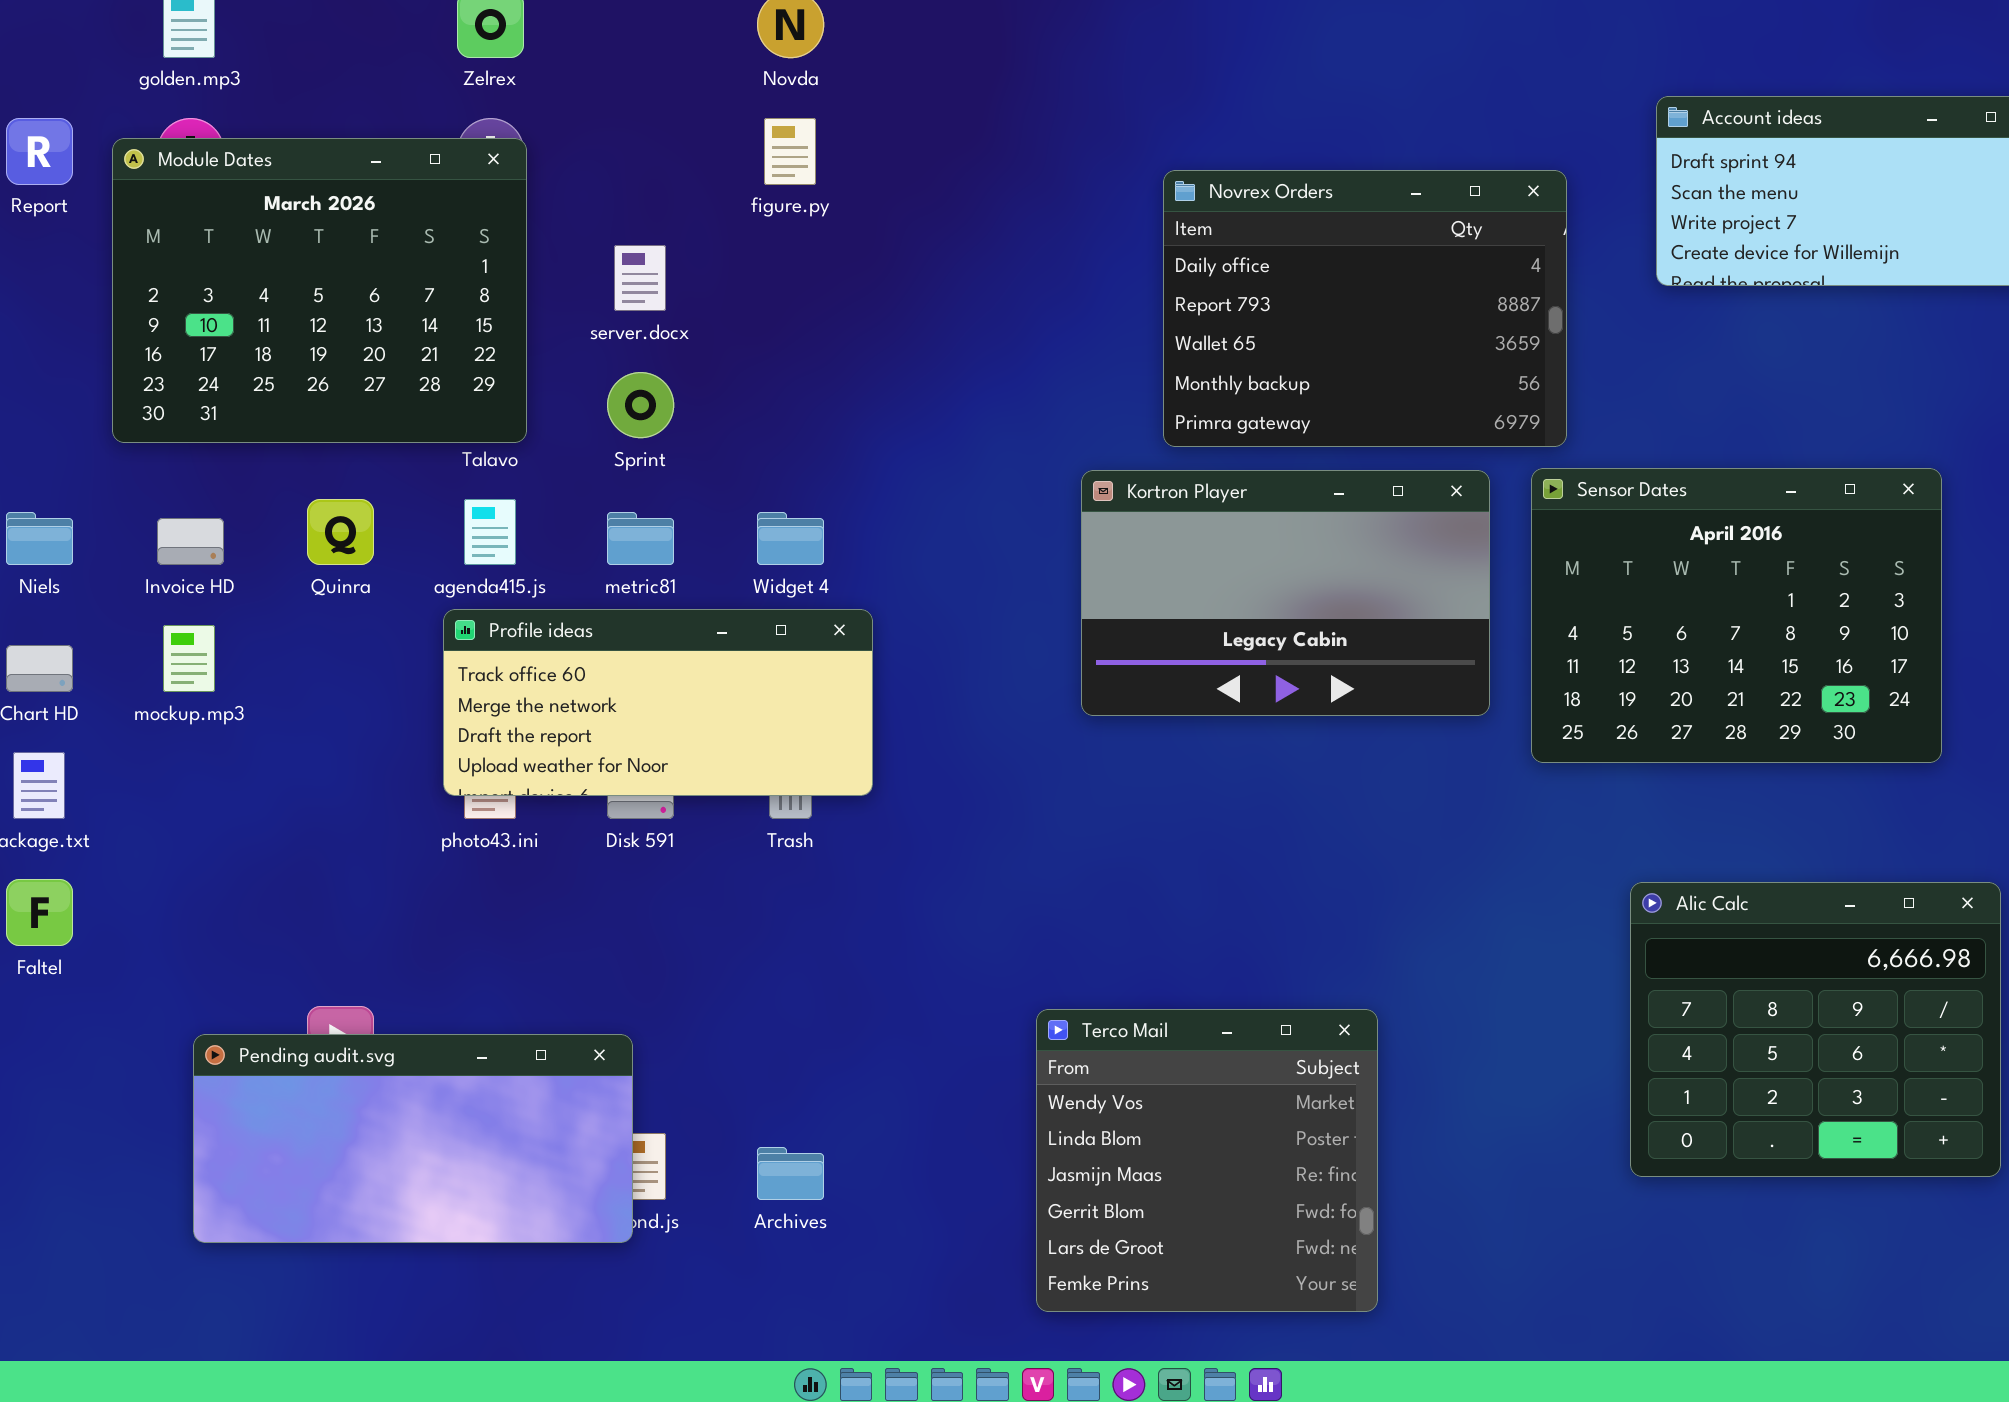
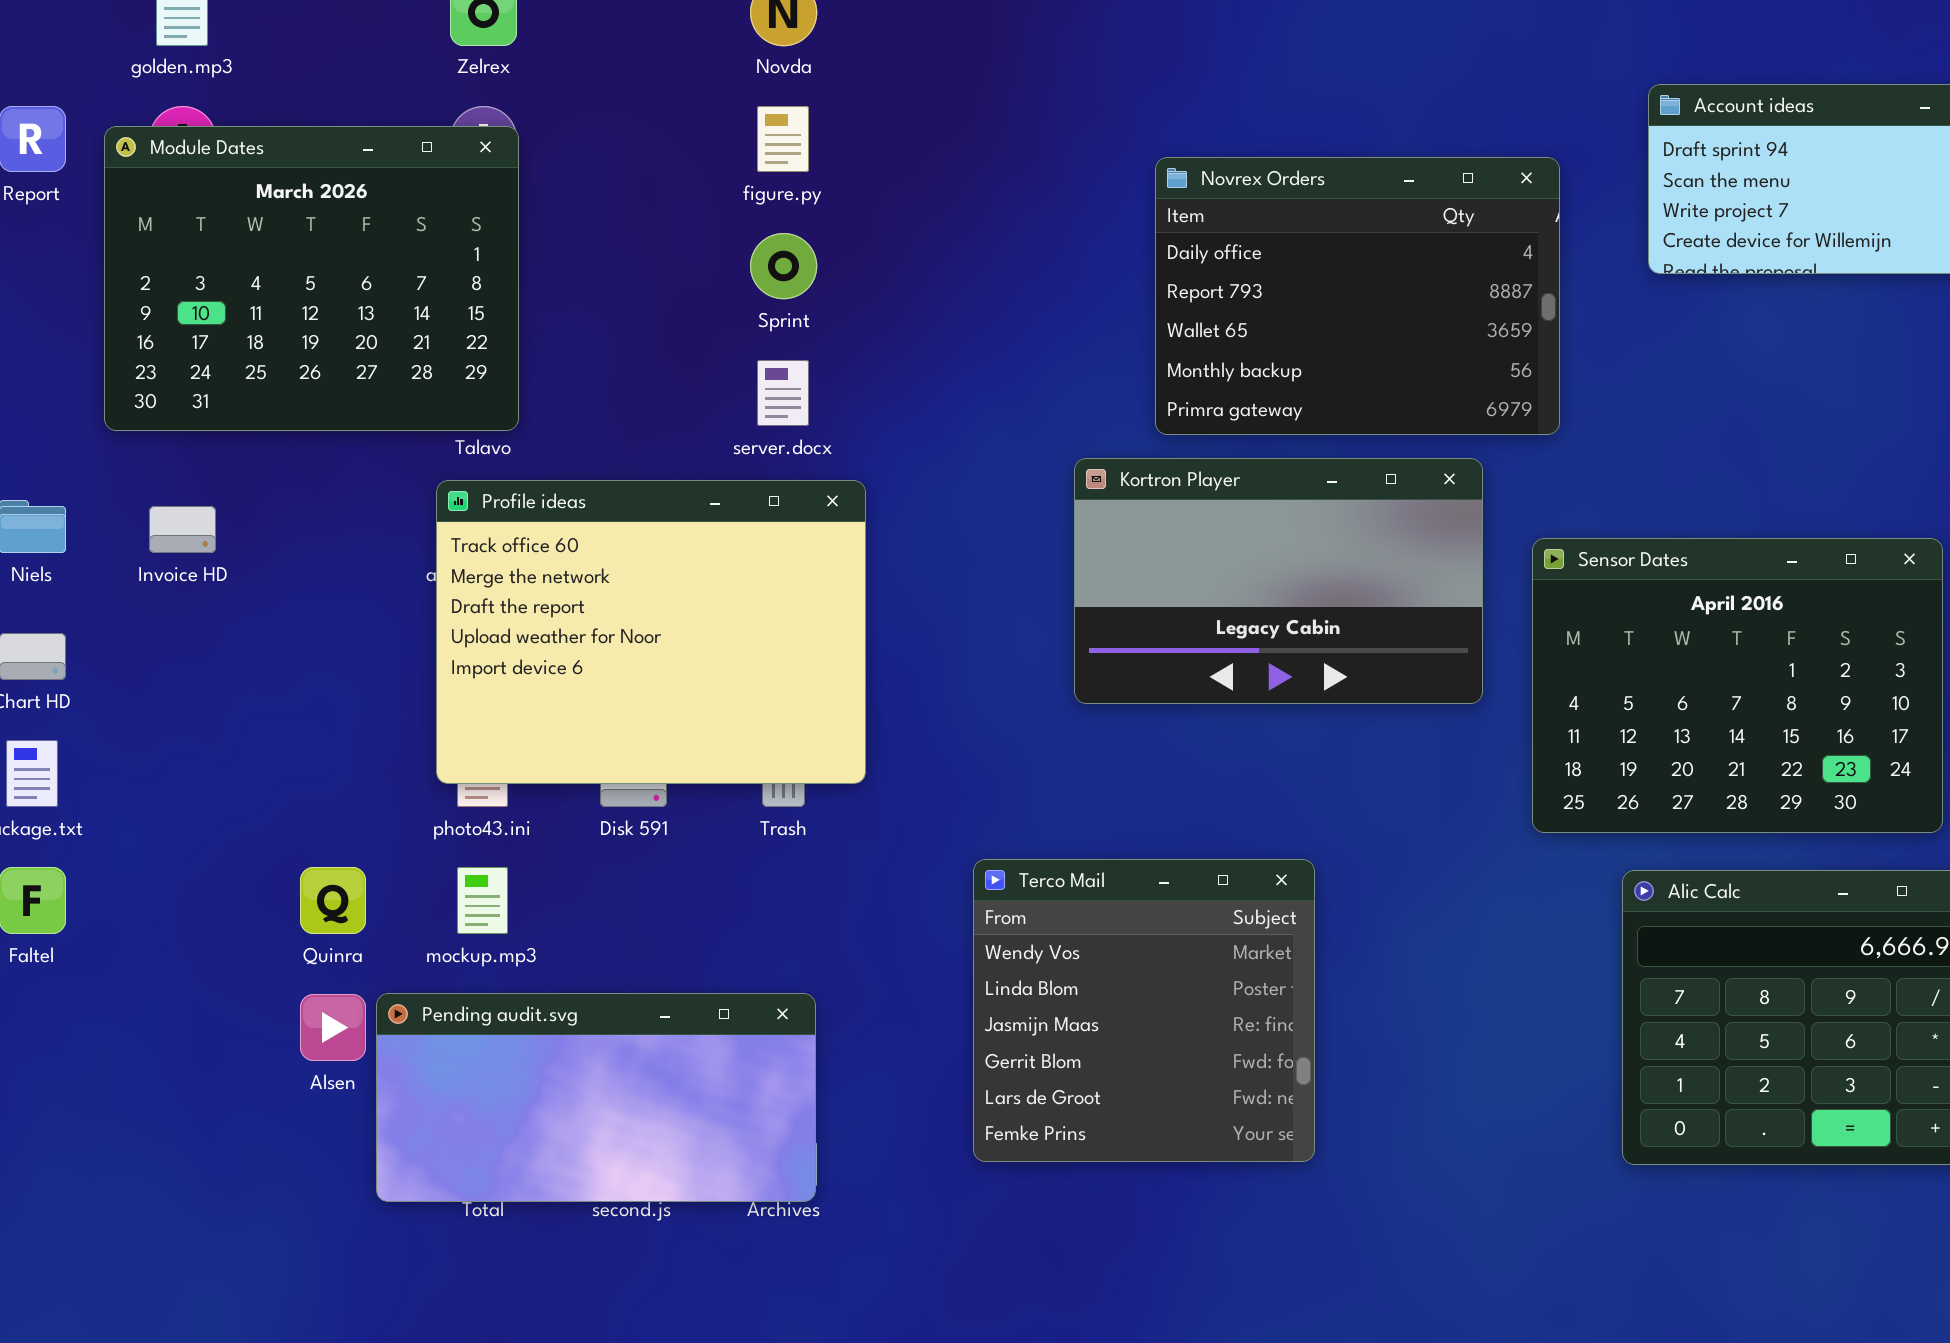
server.docx: [614,245,666,311] -> [757,360,809,426], moved
Sprint: [607,372,674,438] -> [750,233,817,299], moved
Sensor Dates: [1531,468,1942,763] -> [1532,538,1943,833], moved
Quinra: [307,499,374,565] -> [300,867,366,934], moved
Profile ideas: [443,609,873,796] -> [436,480,866,784], resized
mockup.mp3: [163,625,215,692] -> [457,867,508,934], moved
Terco Mail: [1036,1009,1378,1312] -> [973,859,1315,1162], moved
Pending audit.svg: [193,1034,633,1243] -> [376,993,816,1202], moved

